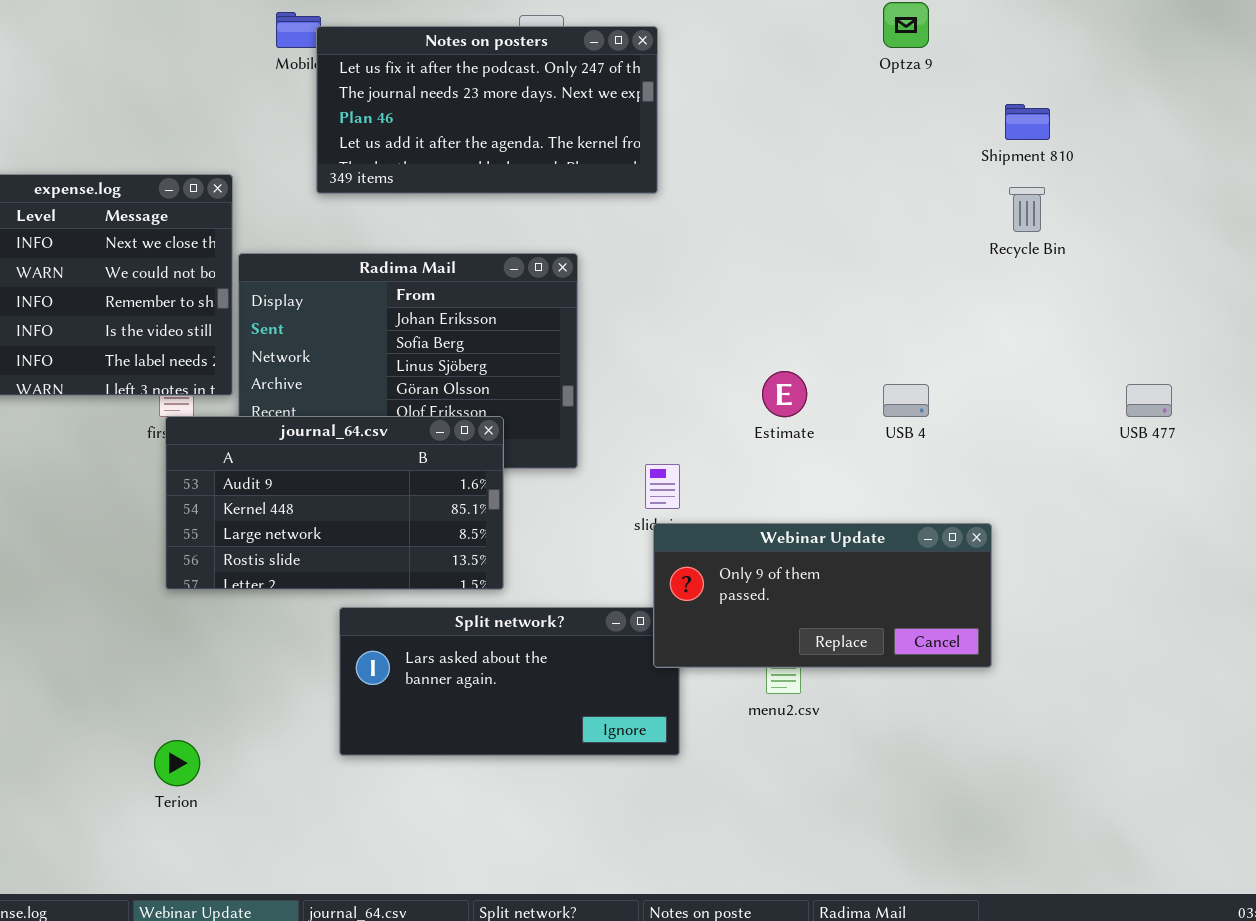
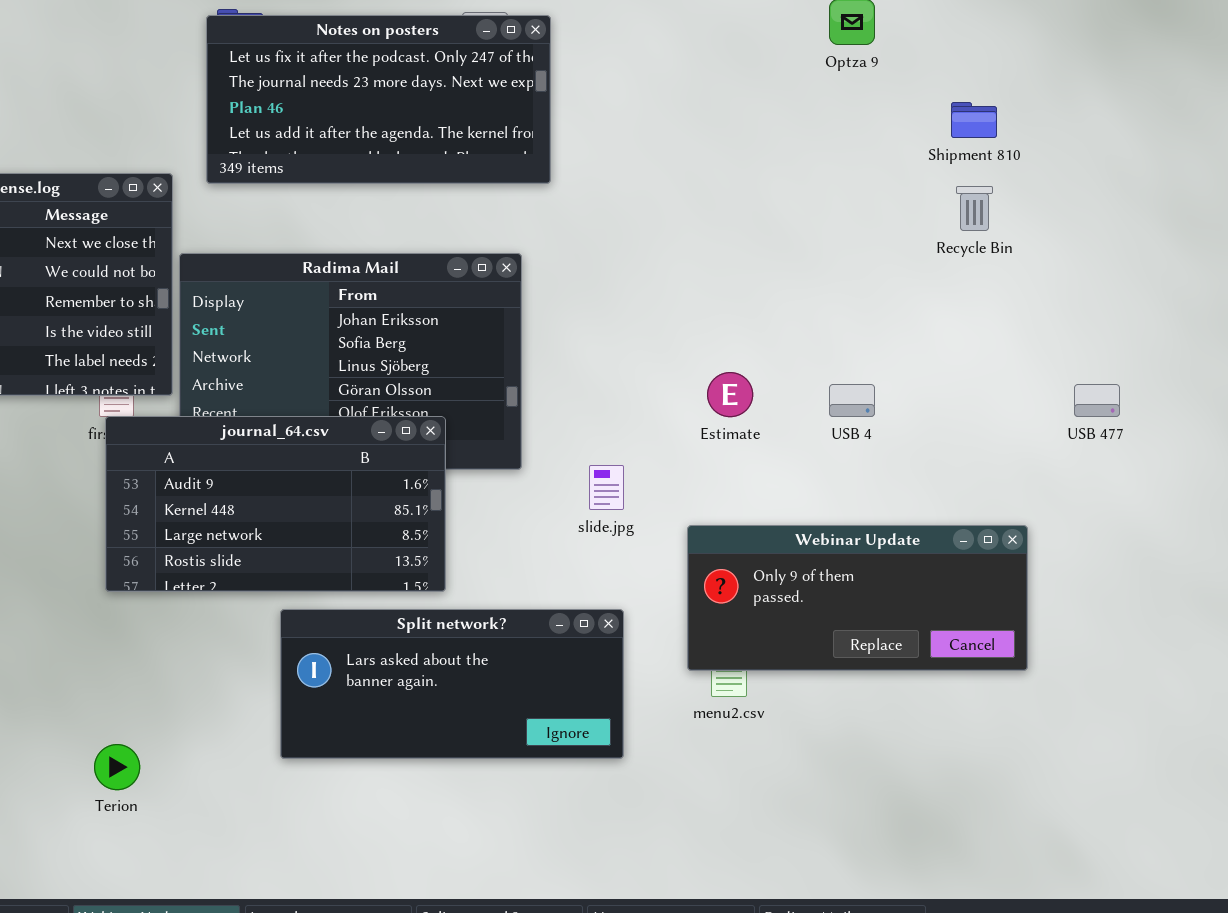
Notes on posters: [316,26,658,194] -> [206,15,551,184], moved
Webinar Update: [653,523,992,668] -> [687,525,1028,671], moved

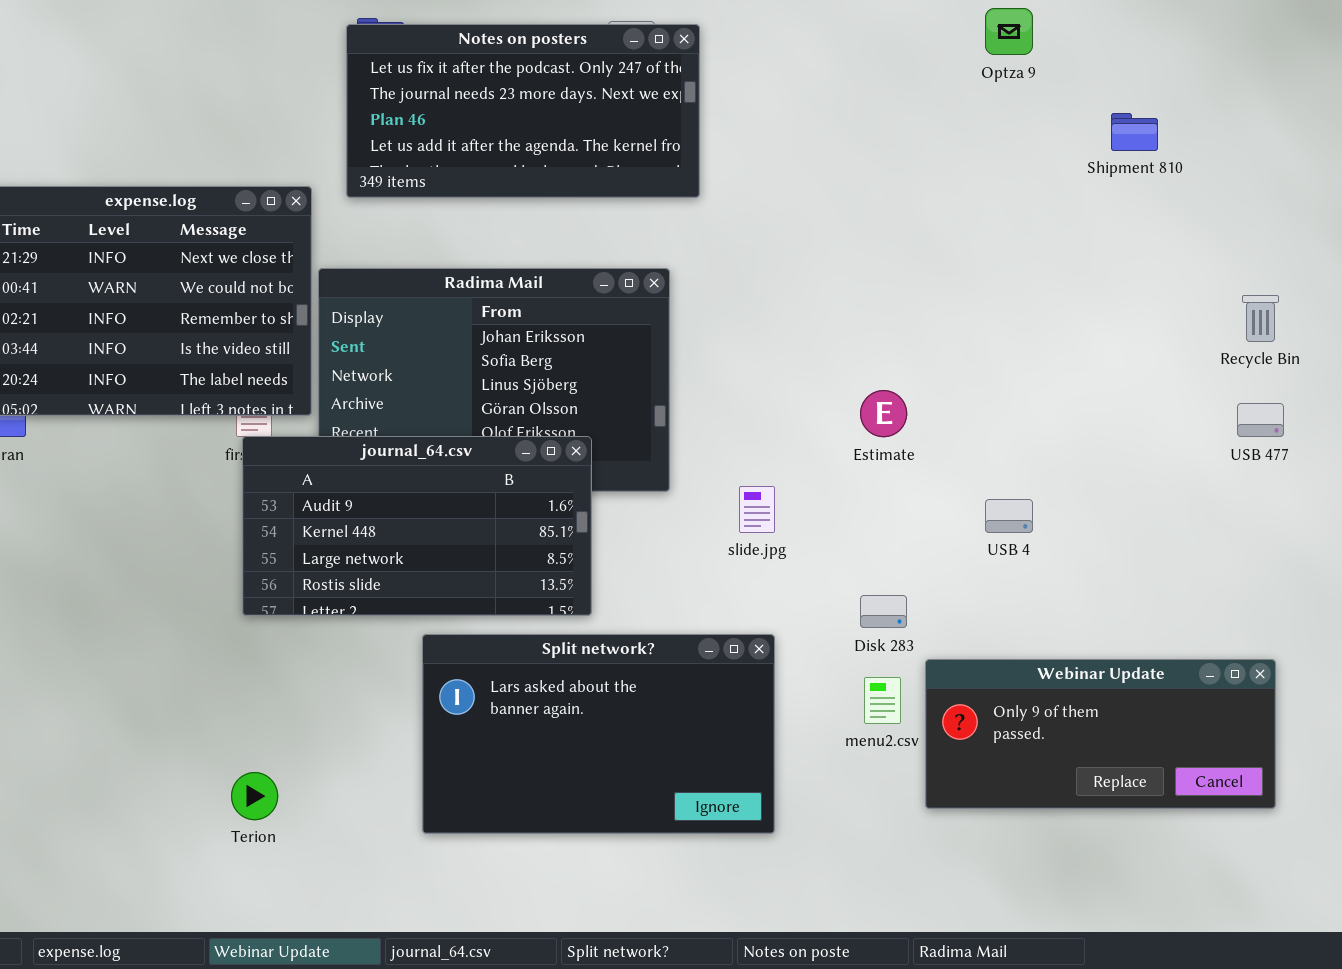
Recycle Bin: [956,186,993,231] -> [1242,295,1279,342], moved
USB 4: [829,384,875,417] -> [985,499,1033,533], moved
Webinar Update: [687,525,1028,671] -> [925,659,1276,809], moved
Split network?: [280,609,624,759] -> [422,634,775,834], resized

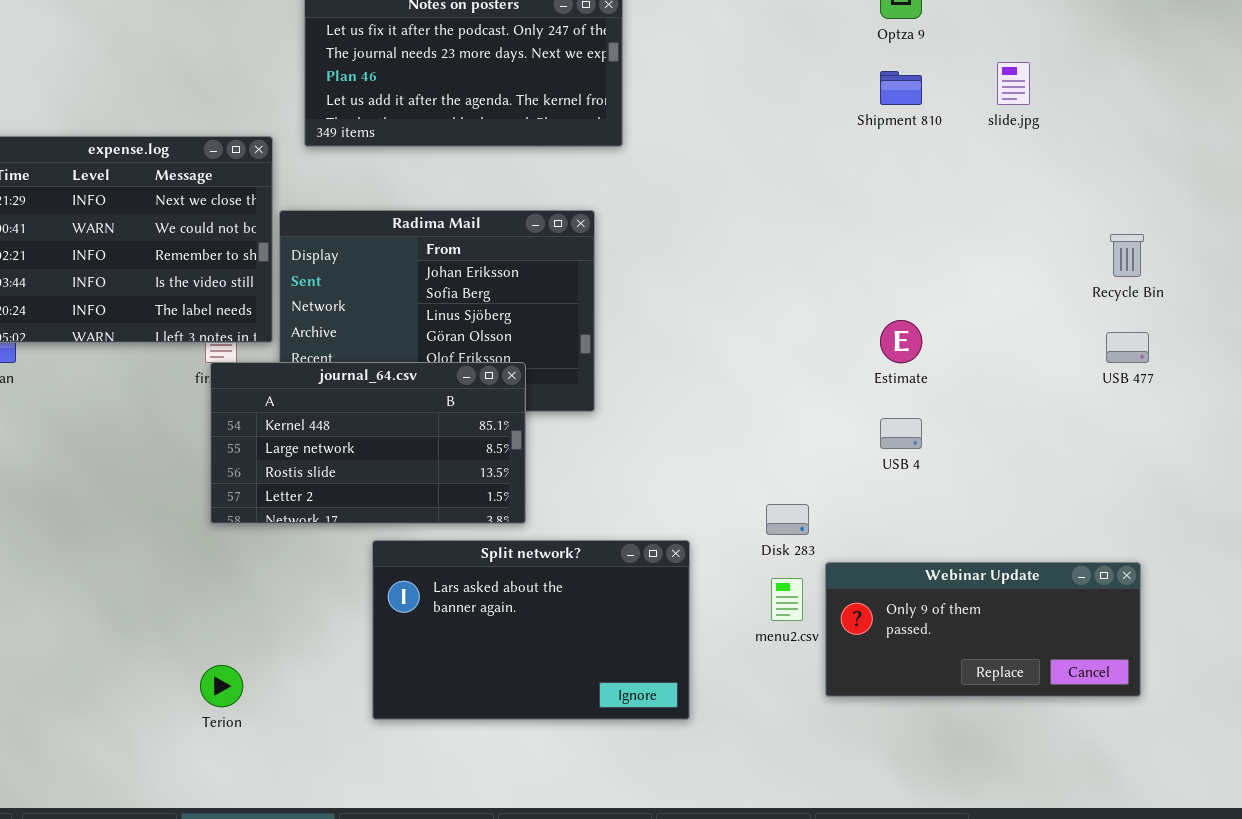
Shipment 810: [1111,113,1158,151] -> [880,71,922,105], moved
Estimate: [860,390,907,437] -> [880,320,922,363], moved
journal_64.csv: [242,436,592,616] -> [210,362,526,524], scrolled down 1 row
slide.jpg: [739,486,775,533] -> [997,62,1030,105], moved

